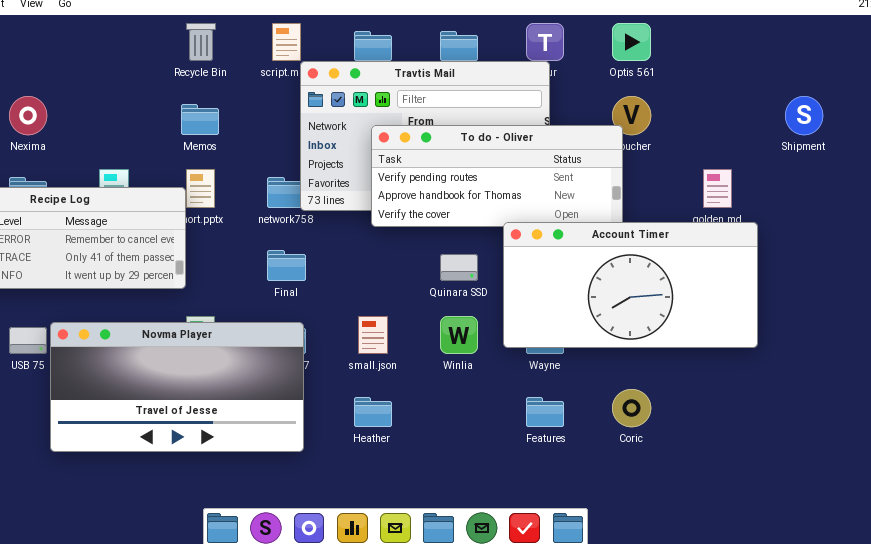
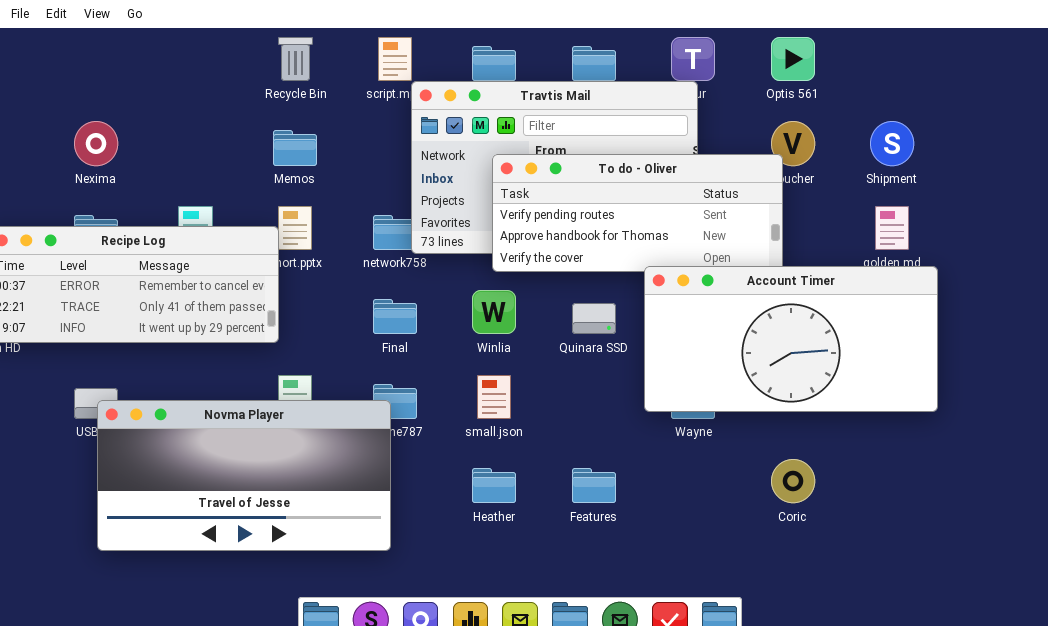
Shipment: [785,96,823,135] -> [870,121,914,166], moved
Winlia: [440,316,478,354] -> [472,290,516,334], moved
Novma Player: [50,322,304,452] -> [97,400,391,551], moved
Features: [526,397,564,427] -> [572,468,616,503], moved

